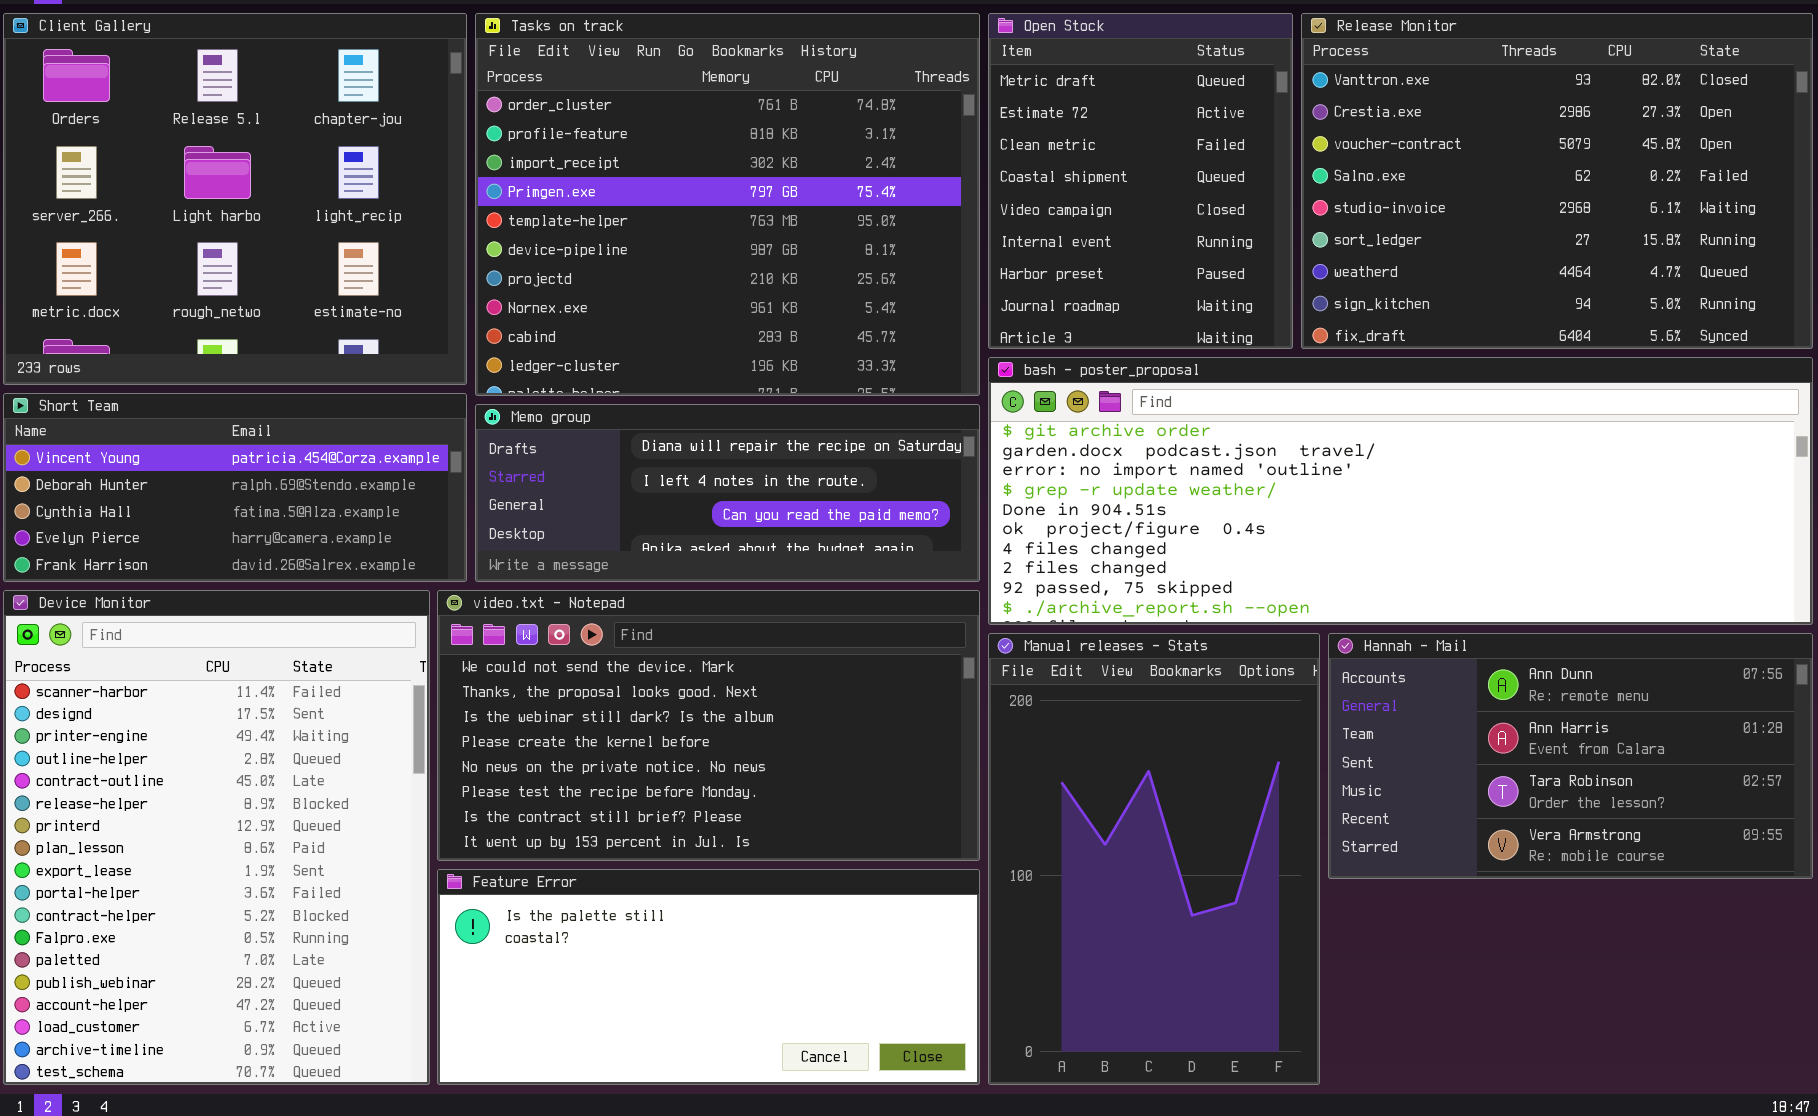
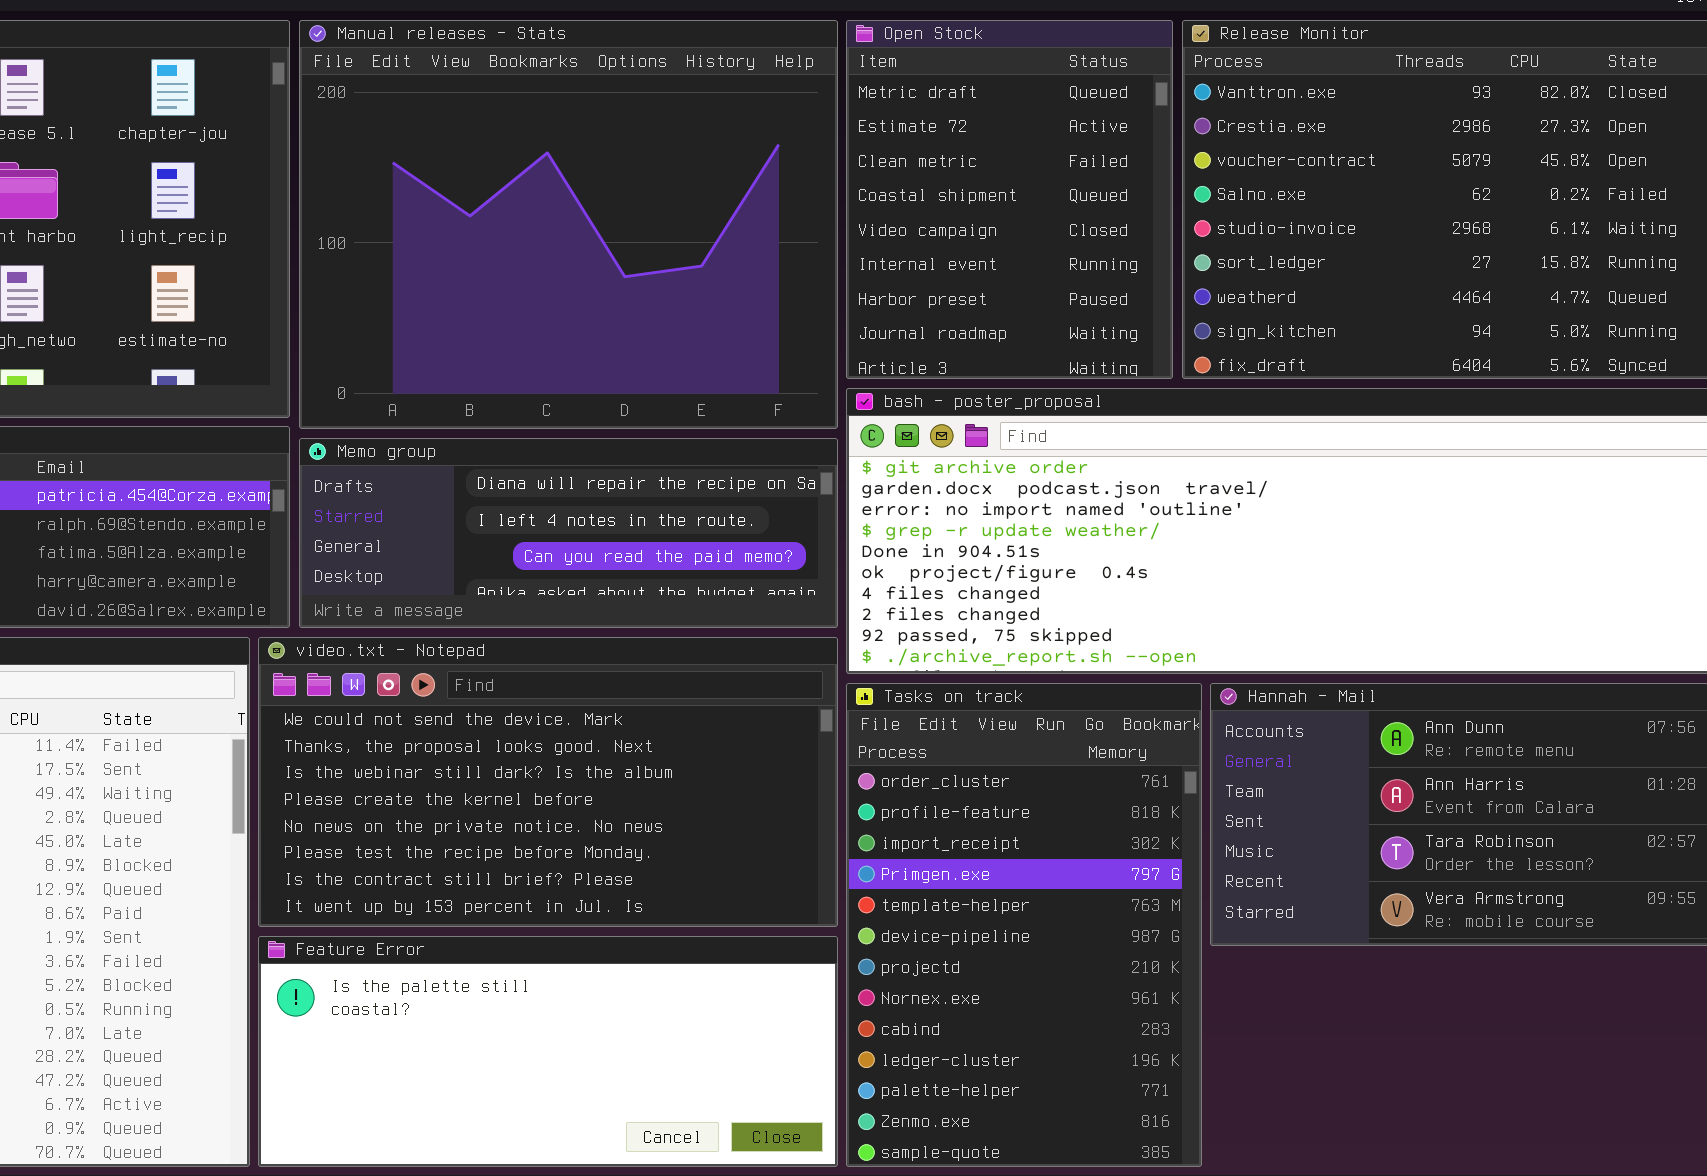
Tasks on track: [475,13,980,396] -> [846,683,1202,1167], moved, resized
Manual releases - Stats: [988,633,1320,1085] -> [299,20,838,429], moved, resized

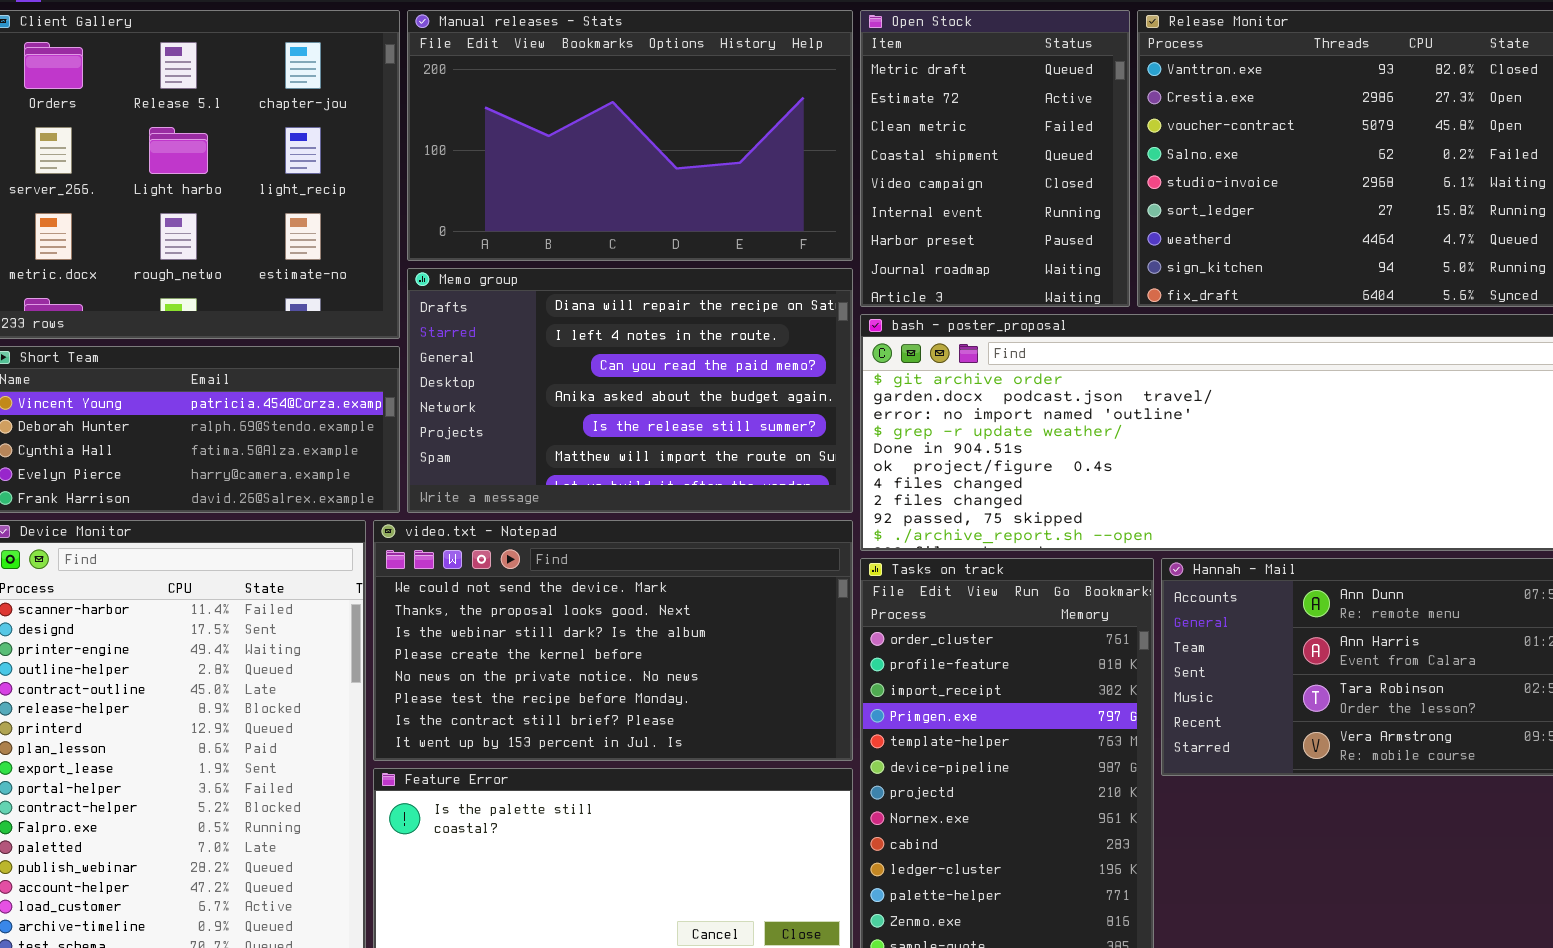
Manual releases - Stats: [299,20,838,429] -> [407,10,853,261], resized
Memo group: [299,438,838,628] -> [407,268,853,513], resized

